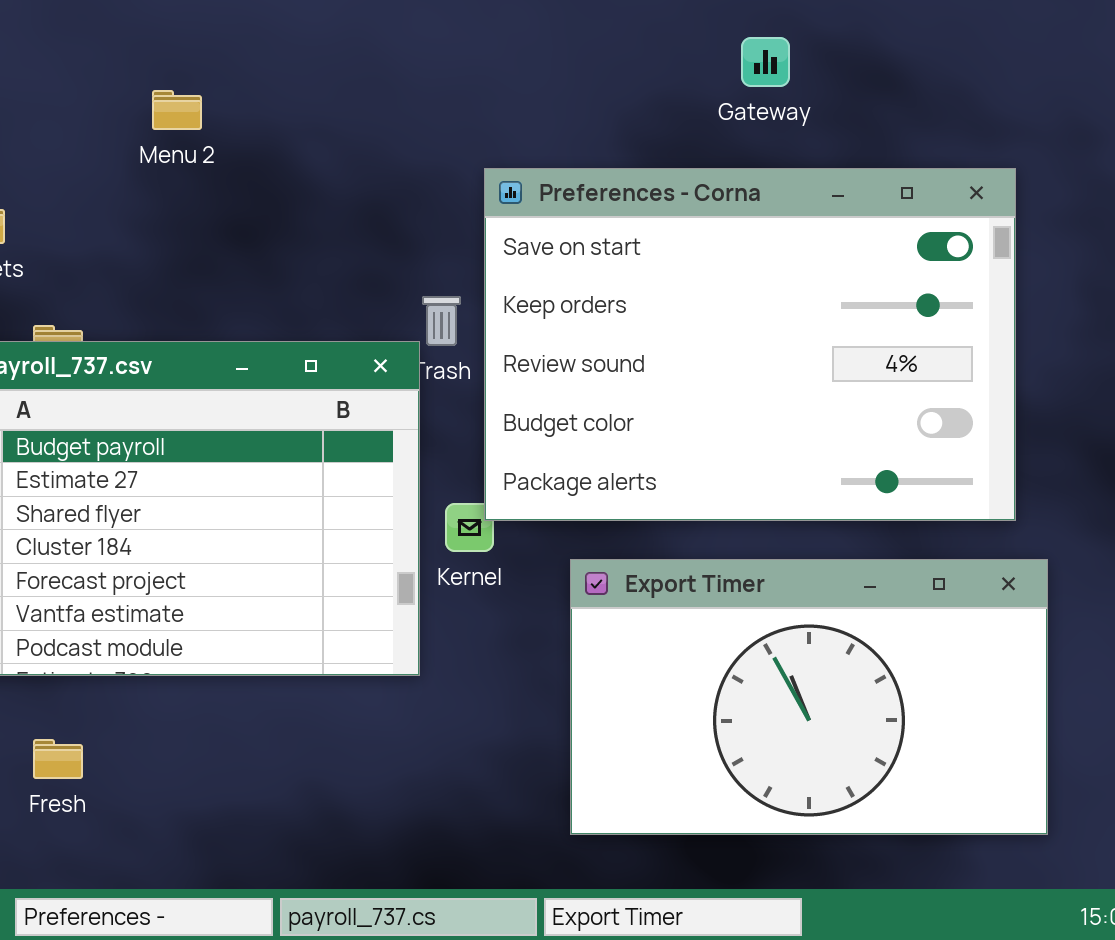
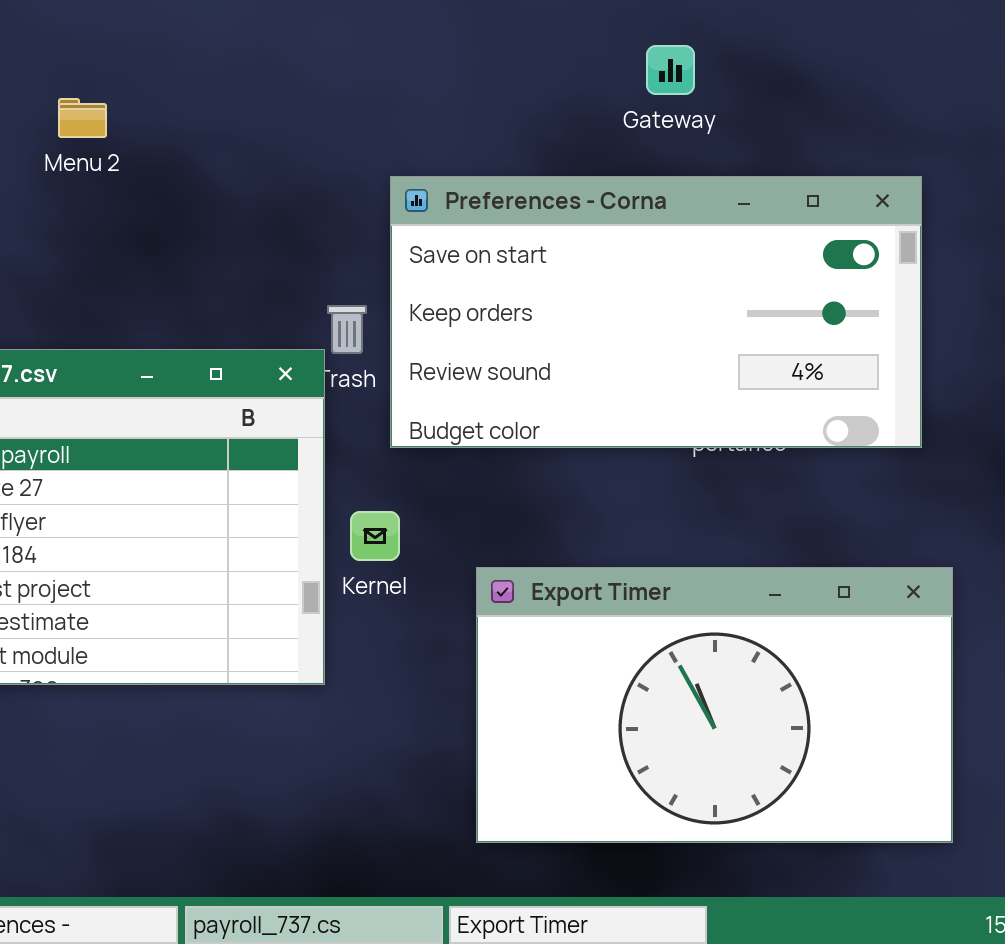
Preferences - Corna: [484,168,1016,521] -> [390,176,922,448], resized

